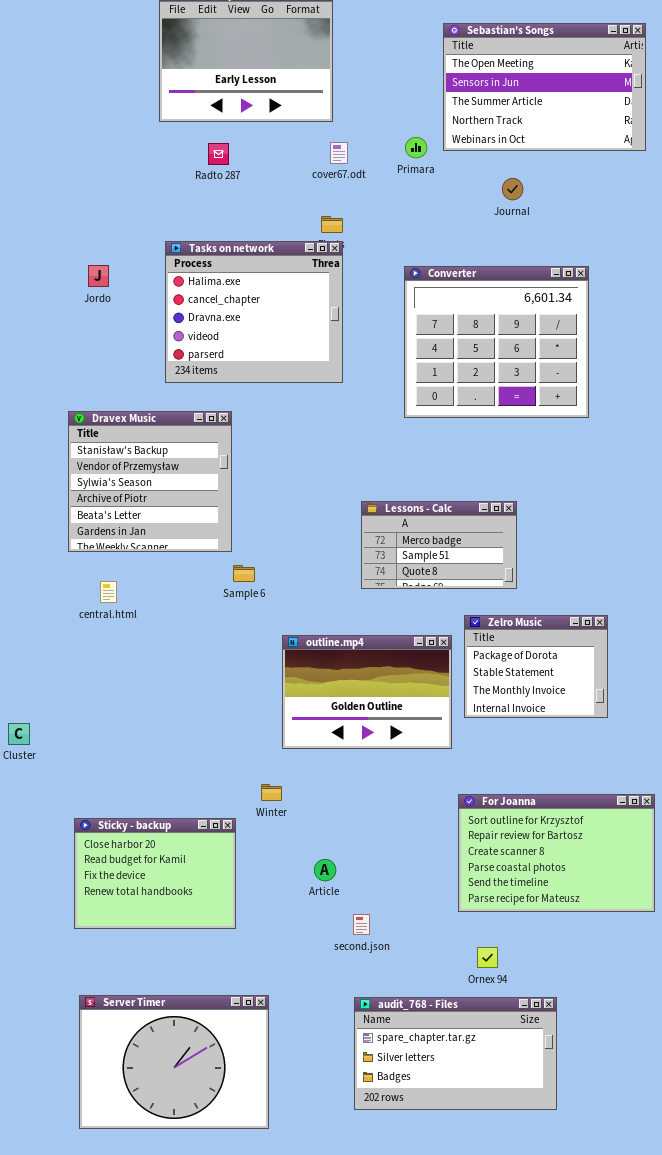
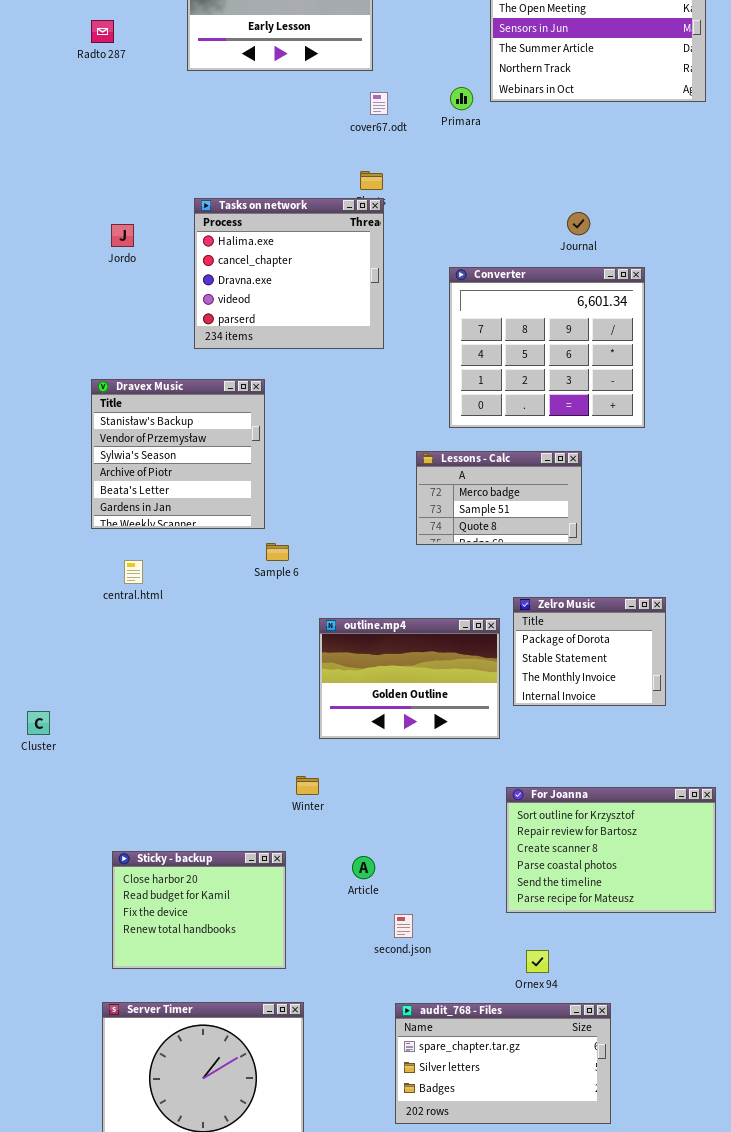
Radto 287: [208,143,229,165] -> [91,20,114,43], moved
Journal: [502,178,523,200] -> [567,212,590,235], moved
Converter: [404,266,589,418] -> [449,267,645,428], moved
Lessons - Calc: [361,501,517,589] -> [416,451,582,545], moved
Sticky - backup: [74,818,236,929] -> [112,851,286,969], moved

